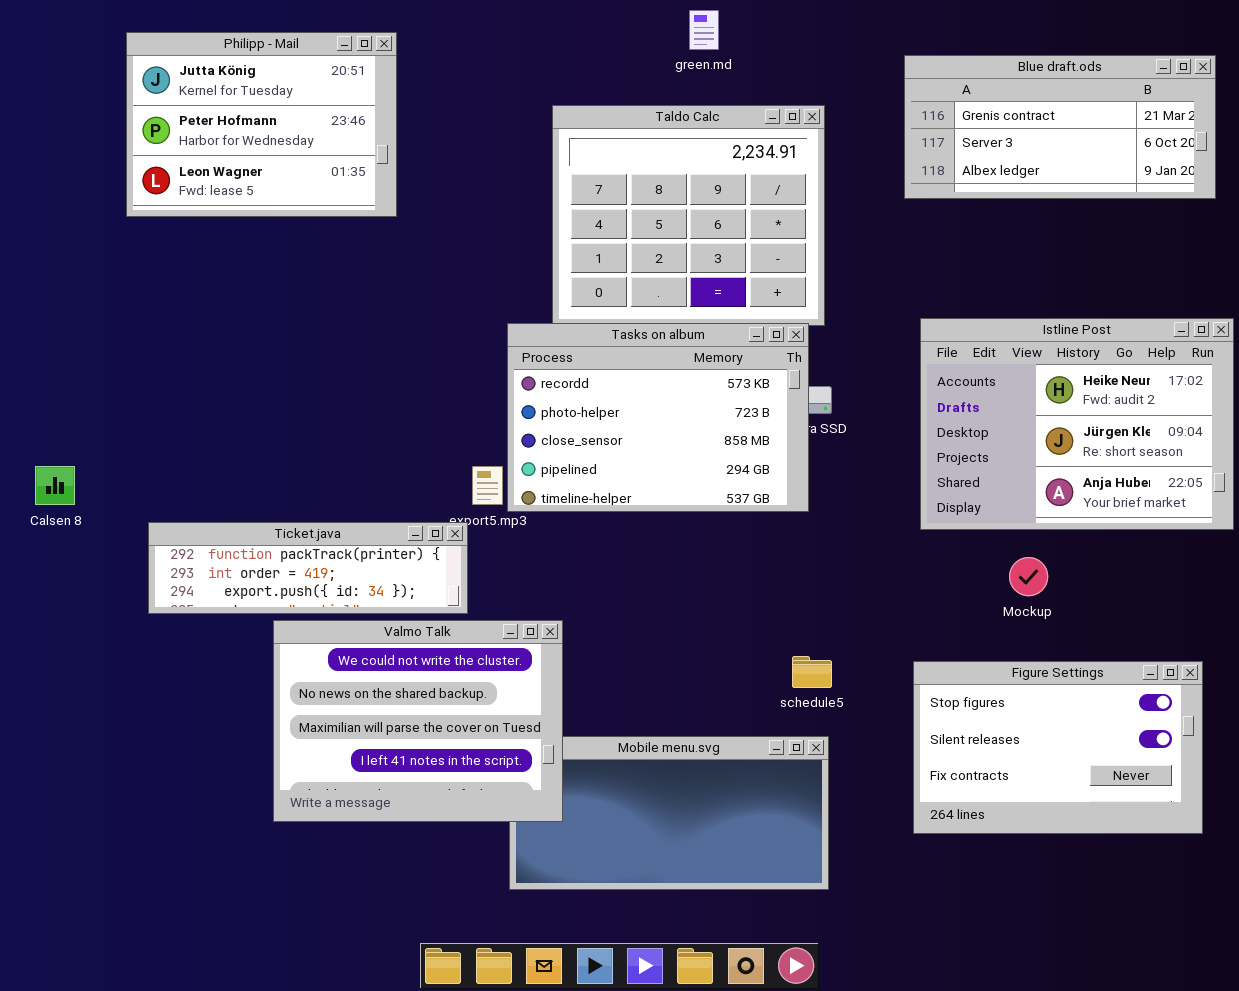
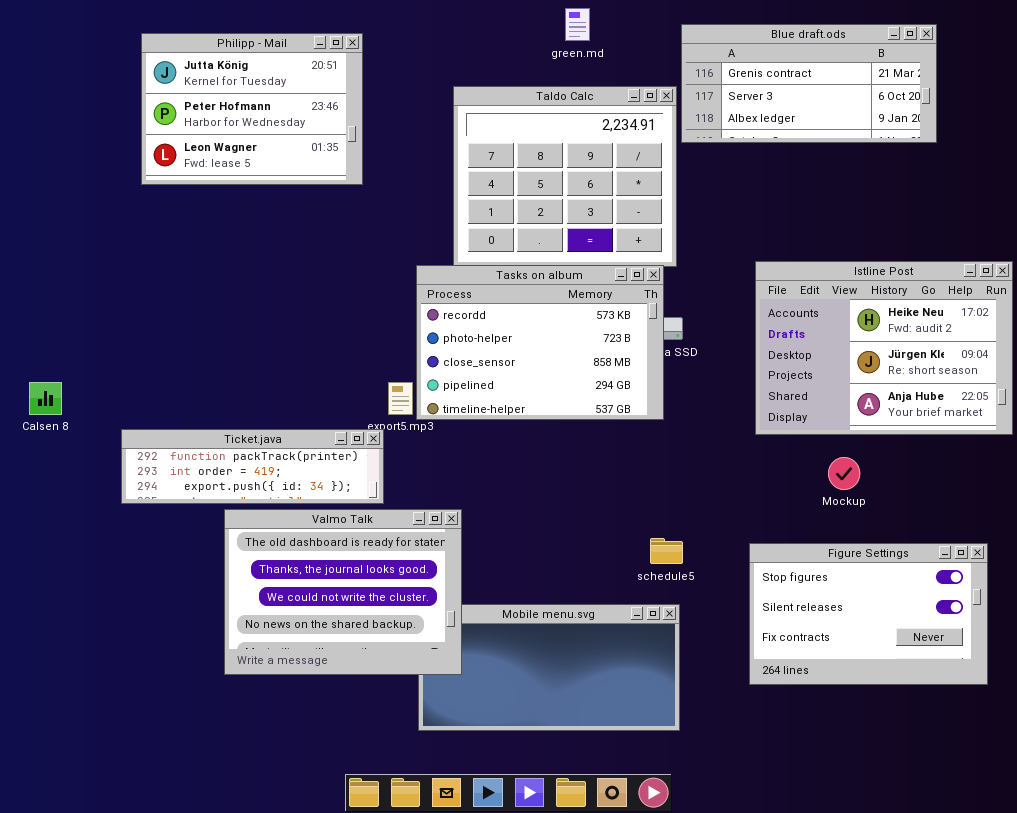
Philipp - Mail: [126,32,397,217] -> [141,33,363,185], moved
Blue draft.ods: [904,55,1216,199] -> [681,24,937,143], moved
Valmo Talk: [273,620,563,822] -> [224,509,462,675], scrolled up 2 rows

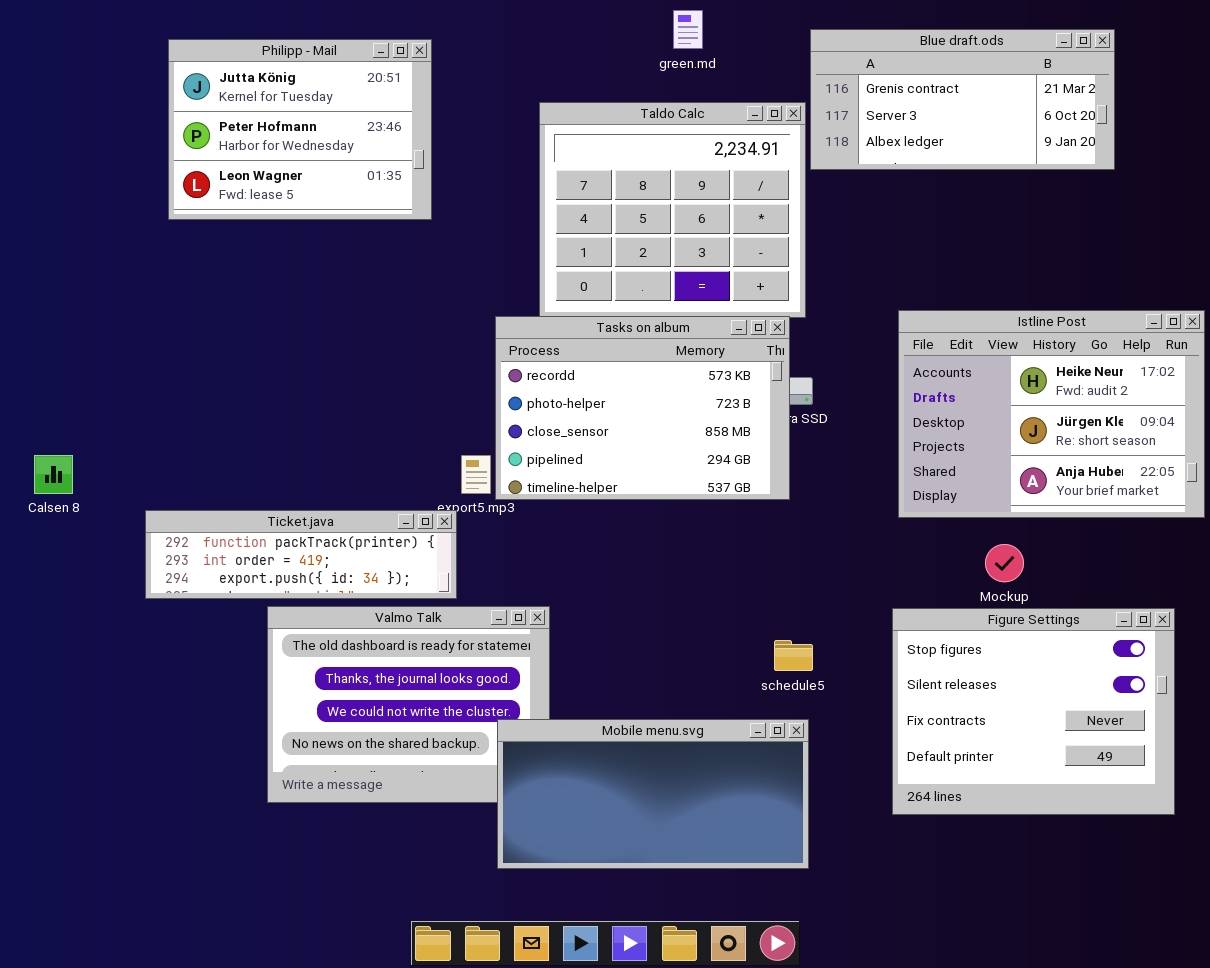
Figure Settings: [749,543,988,685] -> [892,608,1175,815], resized
Mobile menu.svg: [418,604,680,731] -> [497,719,809,869], raised

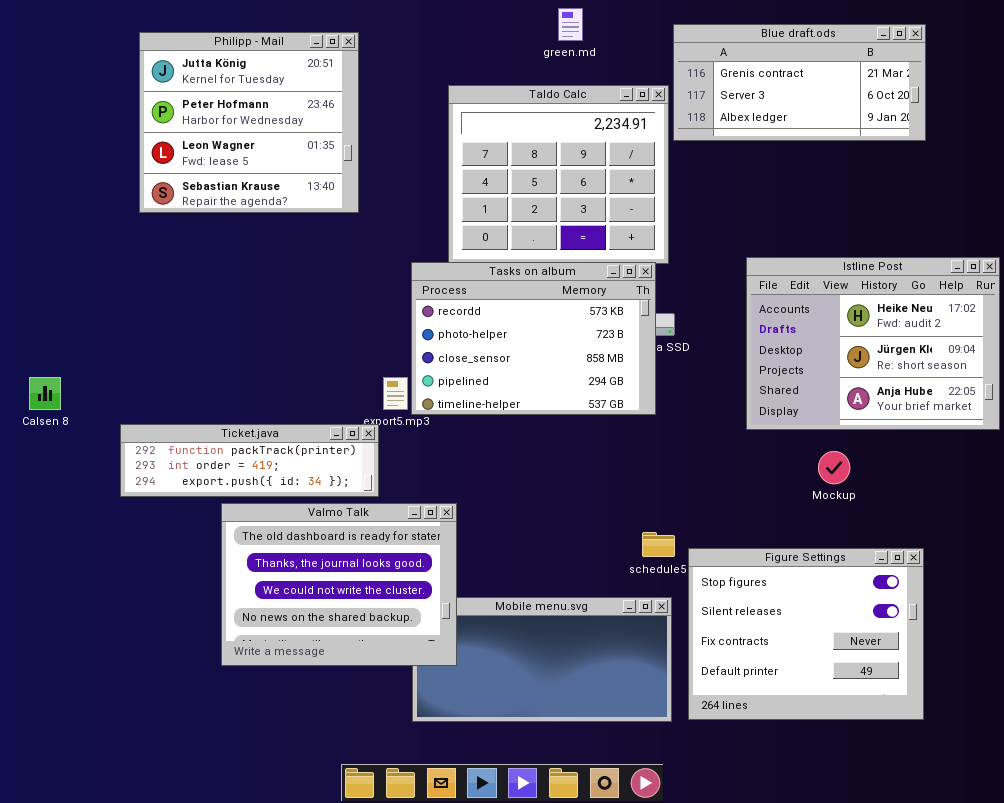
Philipp - Mail: [168,39,432,220] -> [139,32,359,213], resized
Valmo Talk: [267,606,550,803] -> [221,503,457,666], raised
Figure Settings: [892,608,1175,815] -> [688,548,924,720], moved

